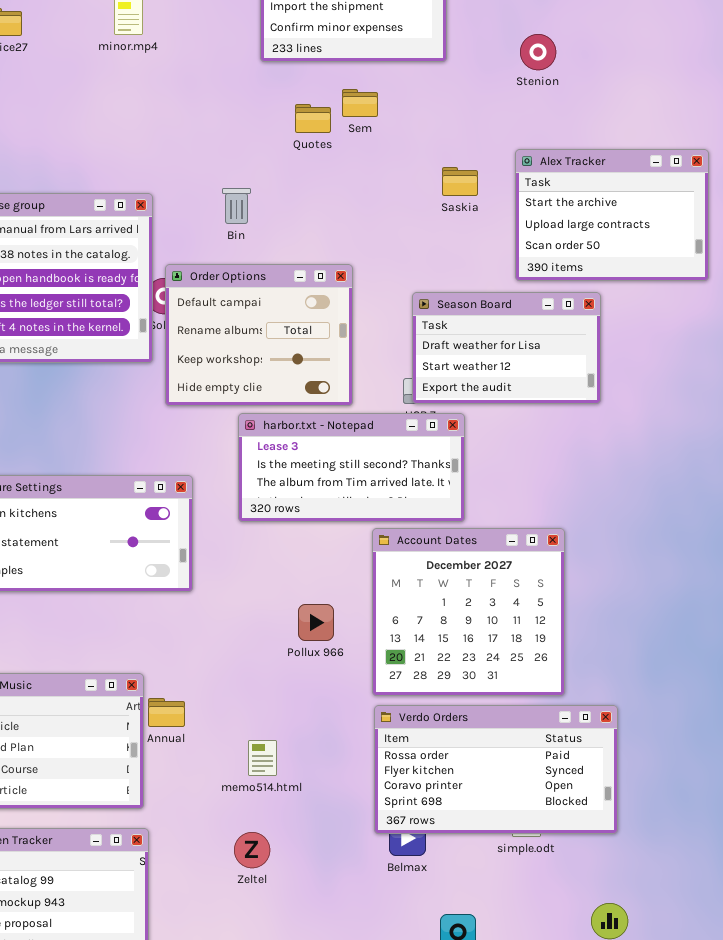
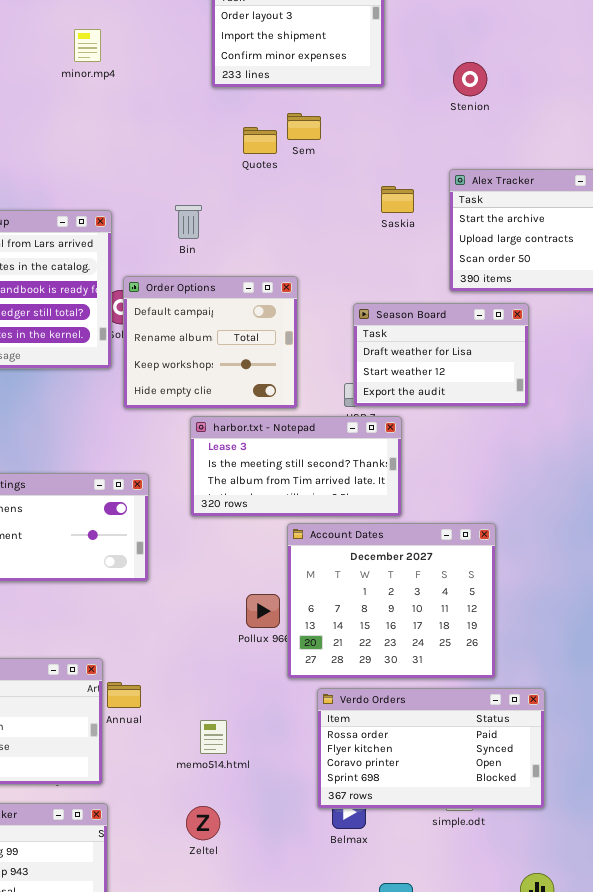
Account Dates: [372,528,565,696] -> [287,523,496,679], resized

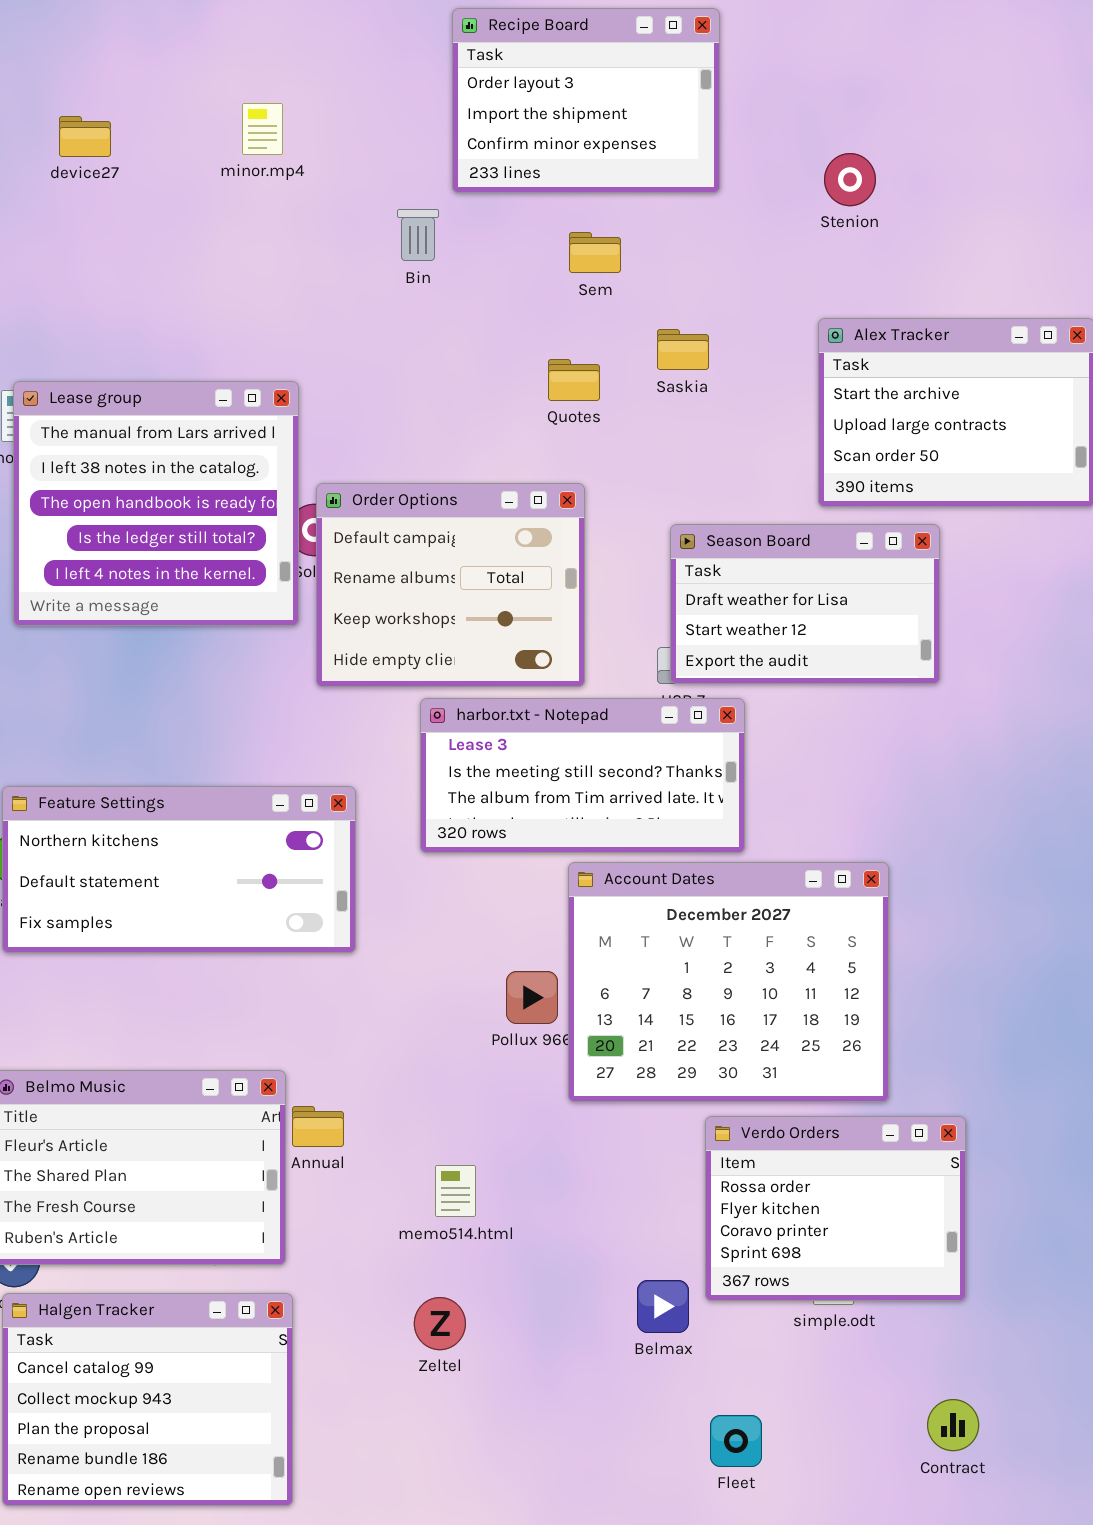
Quotes: [243,127,277,154] -> [548,359,600,401], moved
Saskia: [381,186,414,213] -> [657,329,709,370], moved
Bin: [175,205,202,239] -> [397,209,439,261], moved
Verdo Orders: [317,688,545,809] -> [705,1116,966,1301], resized

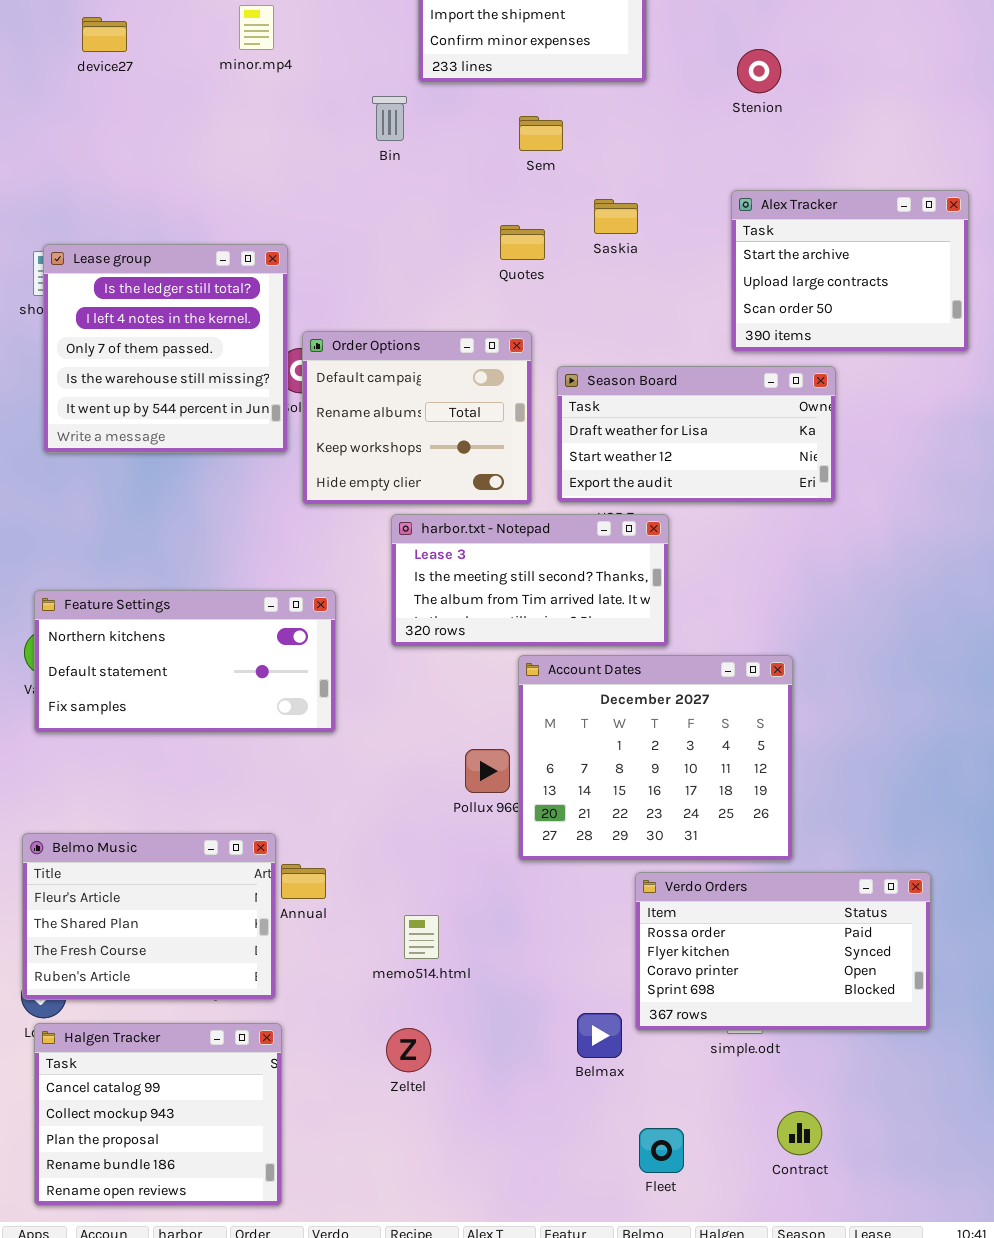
Lease group: [13,381,299,626] -> [43,244,288,453], scrolled down 3 rows
Season Board: [670,524,940,684] -> [557,366,836,503], resized
Verdo Orders: [705,1116,966,1301] -> [635,872,931,1031], resized
Contract: [927,1399,979,1451] -> [777,1111,822,1155], moved

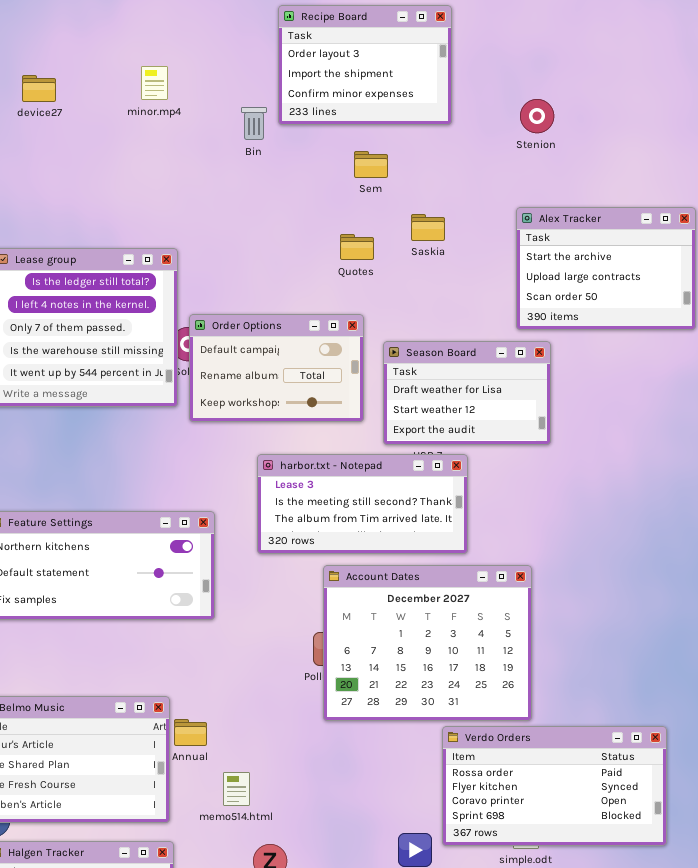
Bin: [372,96,407,141] -> [241,107,267,140], moved
Order Options: [302,331,532,505] -> [189,314,364,422], resized
Season Board: [557,366,836,503] -> [383,341,551,445], resized
Account Dates: [518,655,793,861] -> [323,565,532,721], moved
memo514.html: [404,915,439,959] -> [223,772,250,806], moved

